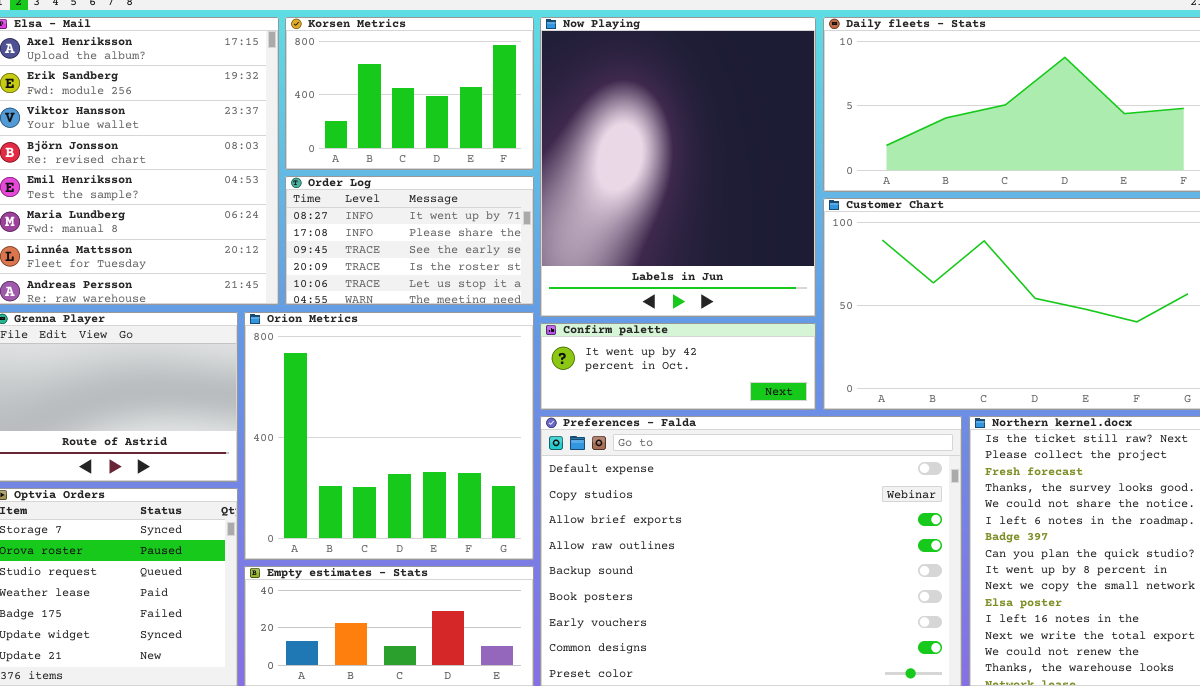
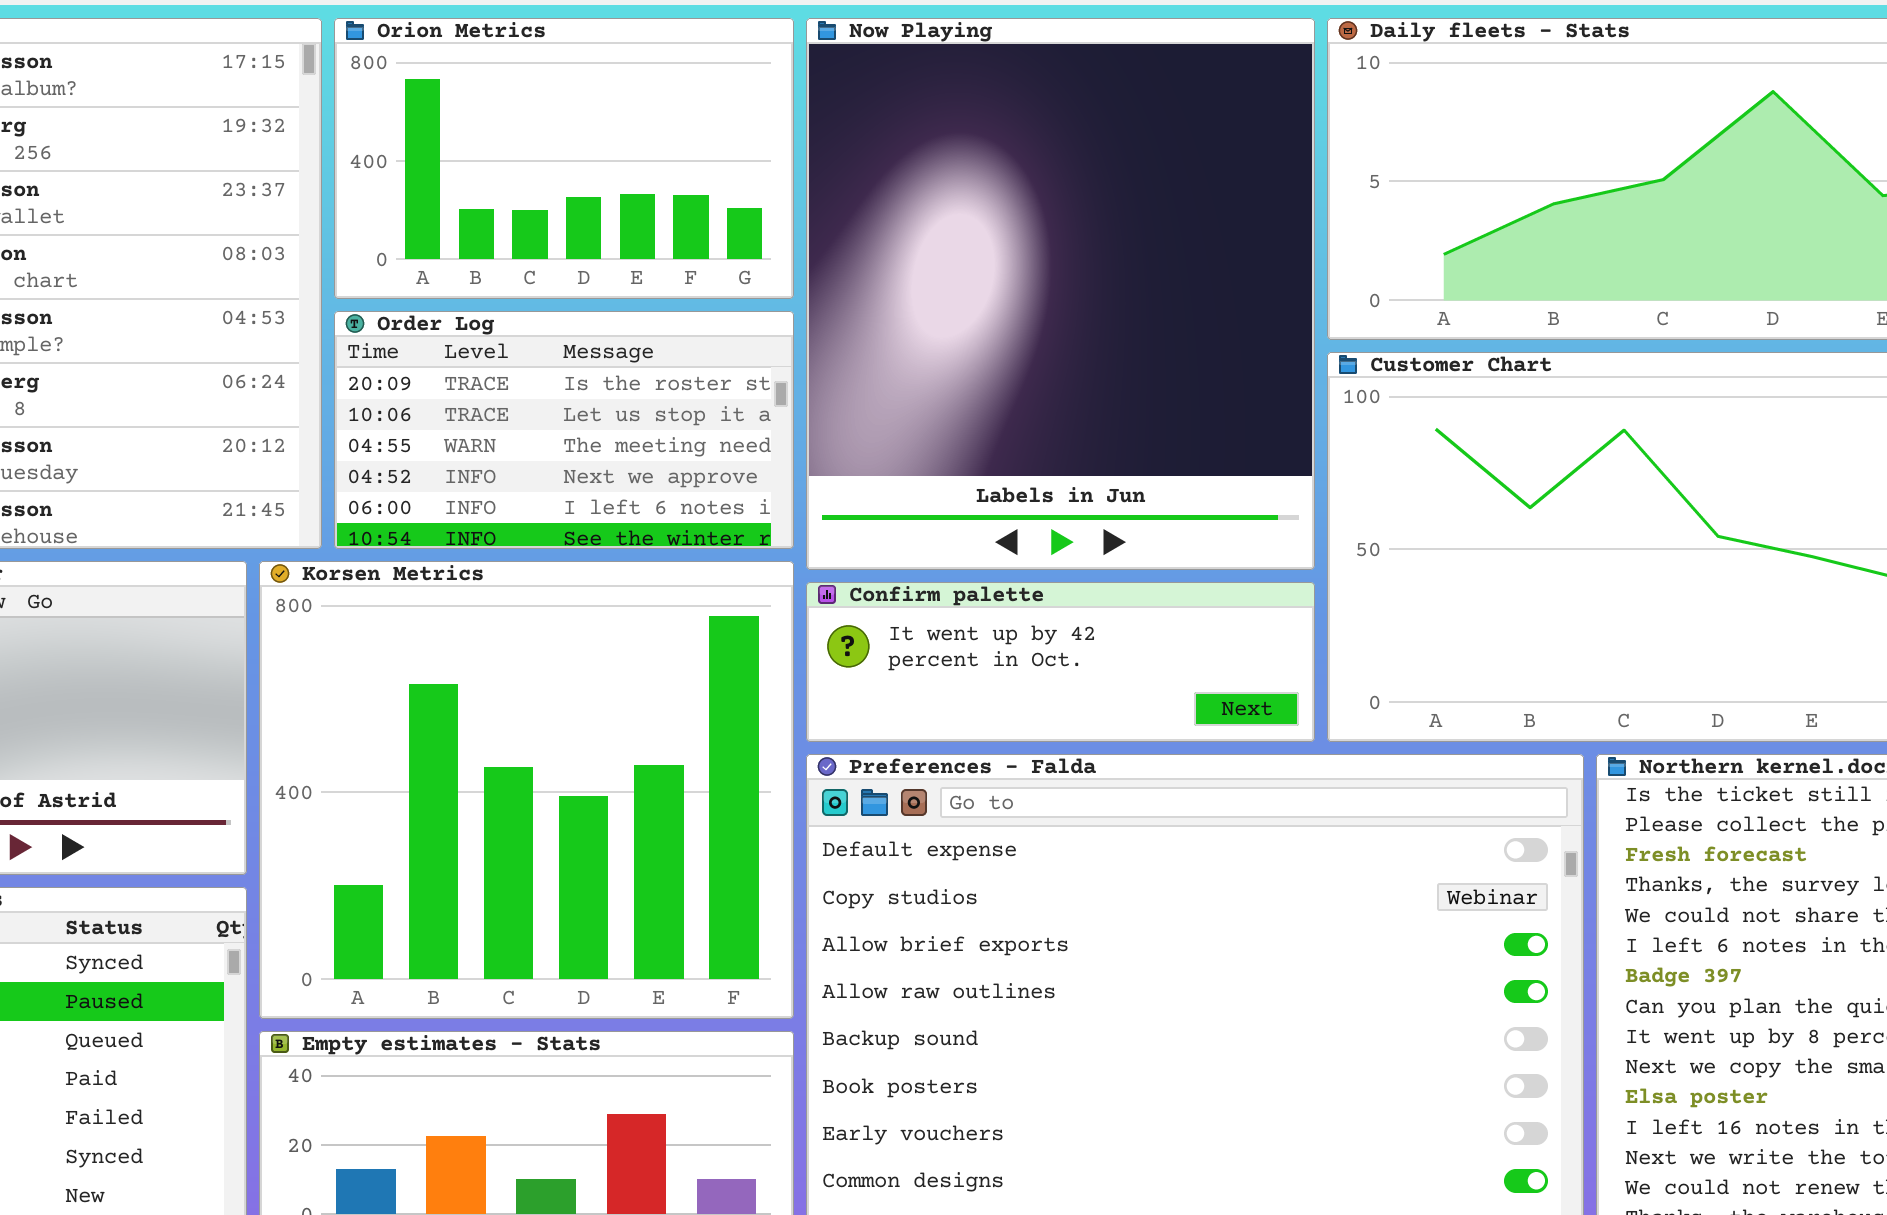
Korsen Metrics: [285,17,534,170] -> [259,561,794,1019], moved, resized
Order Log: [285,176,534,305] -> [334,311,794,549], scrolled down 3 rows
Orion Metrics: [244,312,534,560] -> [334,18,794,299], moved, resized

